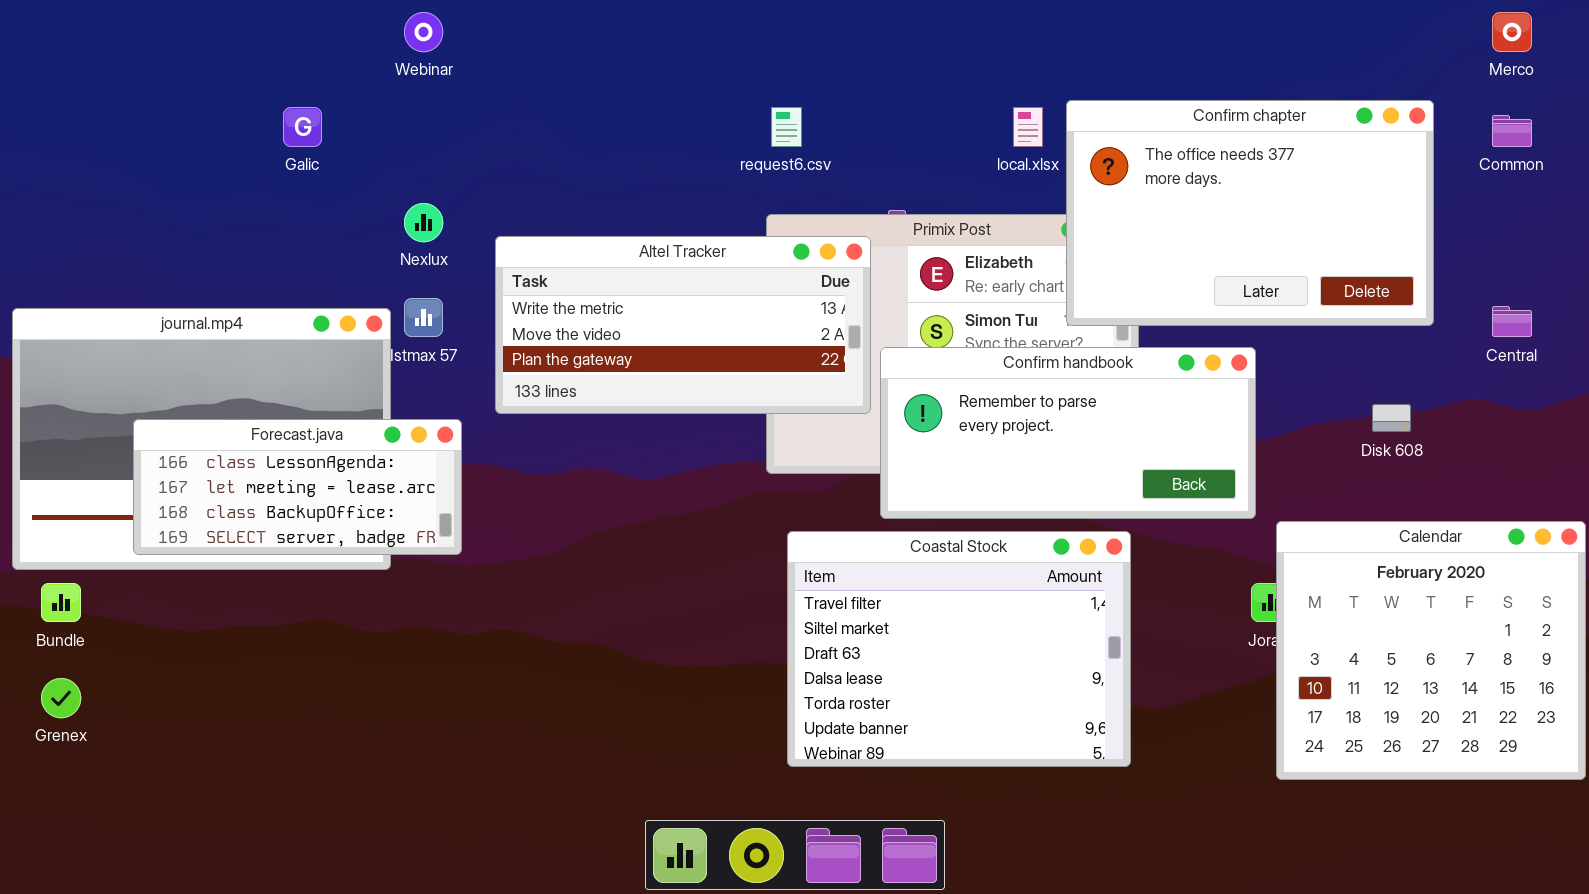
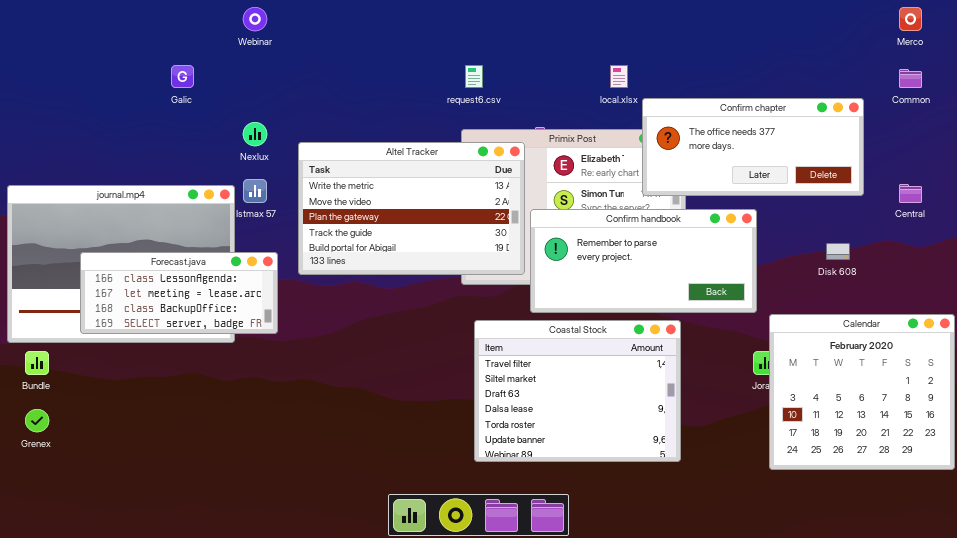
Confirm chapter: [1066,100,1434,326] -> [642,98,864,196], resized
Altel Tracker: [495,236,871,414] -> [298,142,525,275], resized

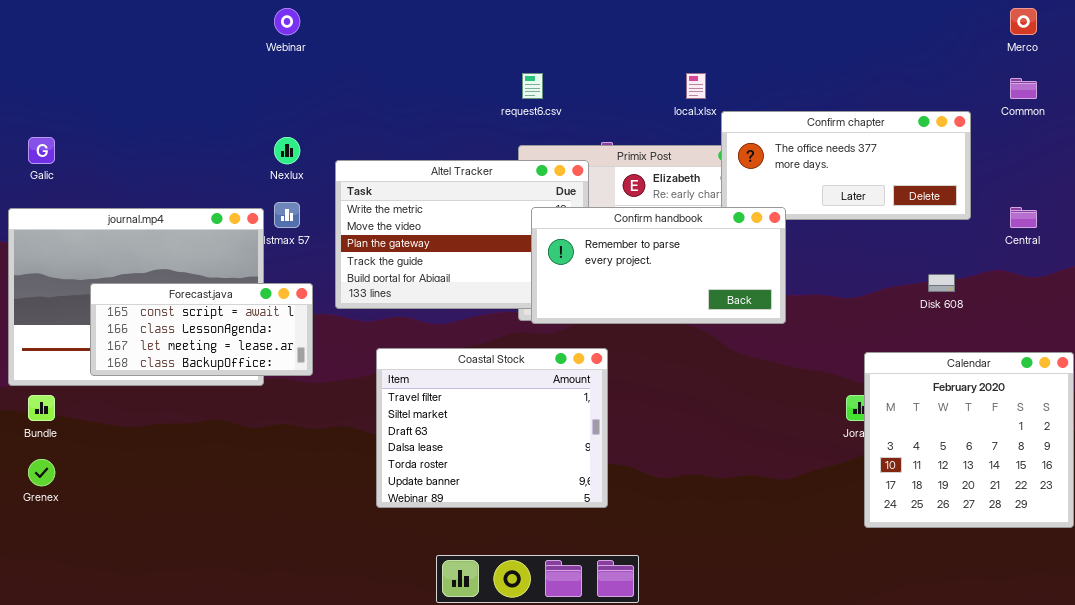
Galic: [171,65,194,88] -> [28,137,55,164], moved
Confirm handbook: [530,209,757,313] -> [531,207,786,324], moved
Forecast.java: [80,252,278,334] -> [90,283,313,376], scrolled up 1 row
Coastal Stock: [474,320,681,462] -> [376,348,608,508], moved

